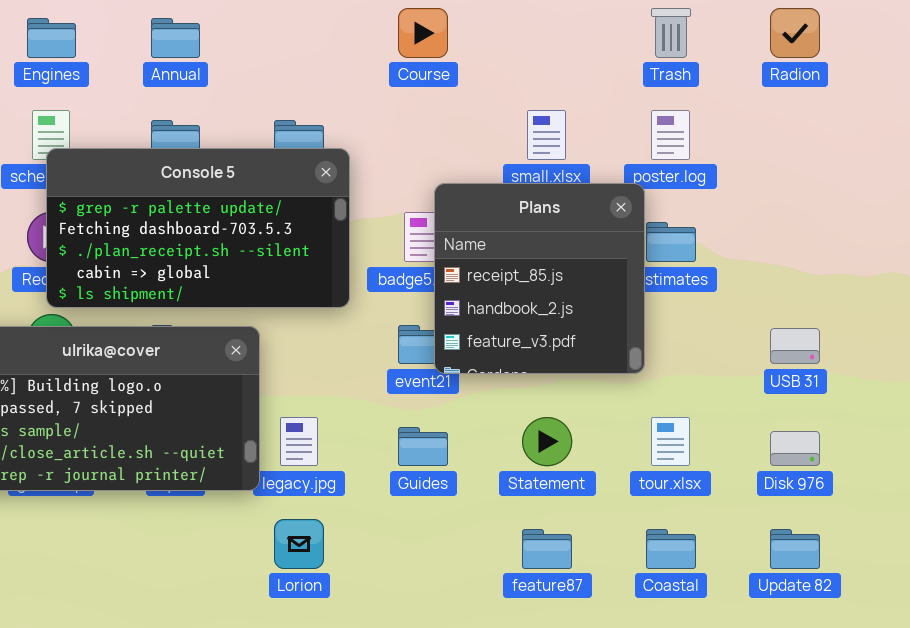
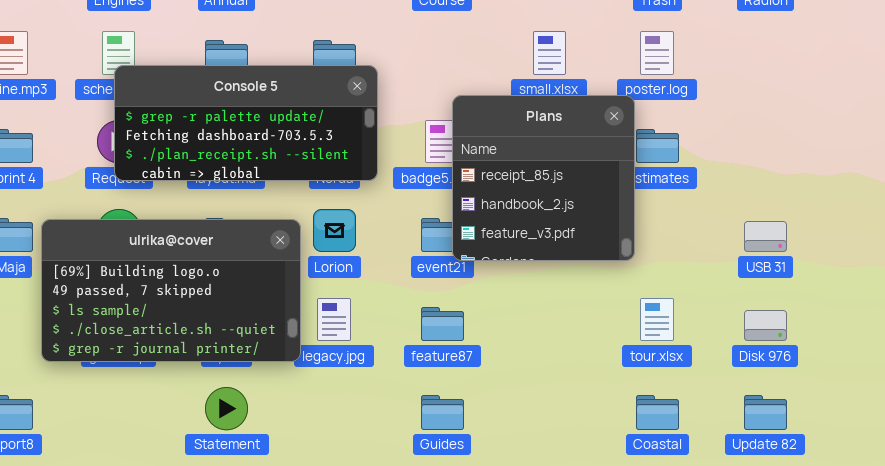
Console 5: [46,148,350,308] -> [114,65,378,181], resized
Statement: [522,417,572,466] -> [205,387,248,430], moved
Guides: [398,427,448,466] -> [421,395,464,430], moved
Lorion: [274,519,324,569] -> [313,209,356,252], moved
feature87: [522,529,572,569] -> [421,307,464,341], moved

